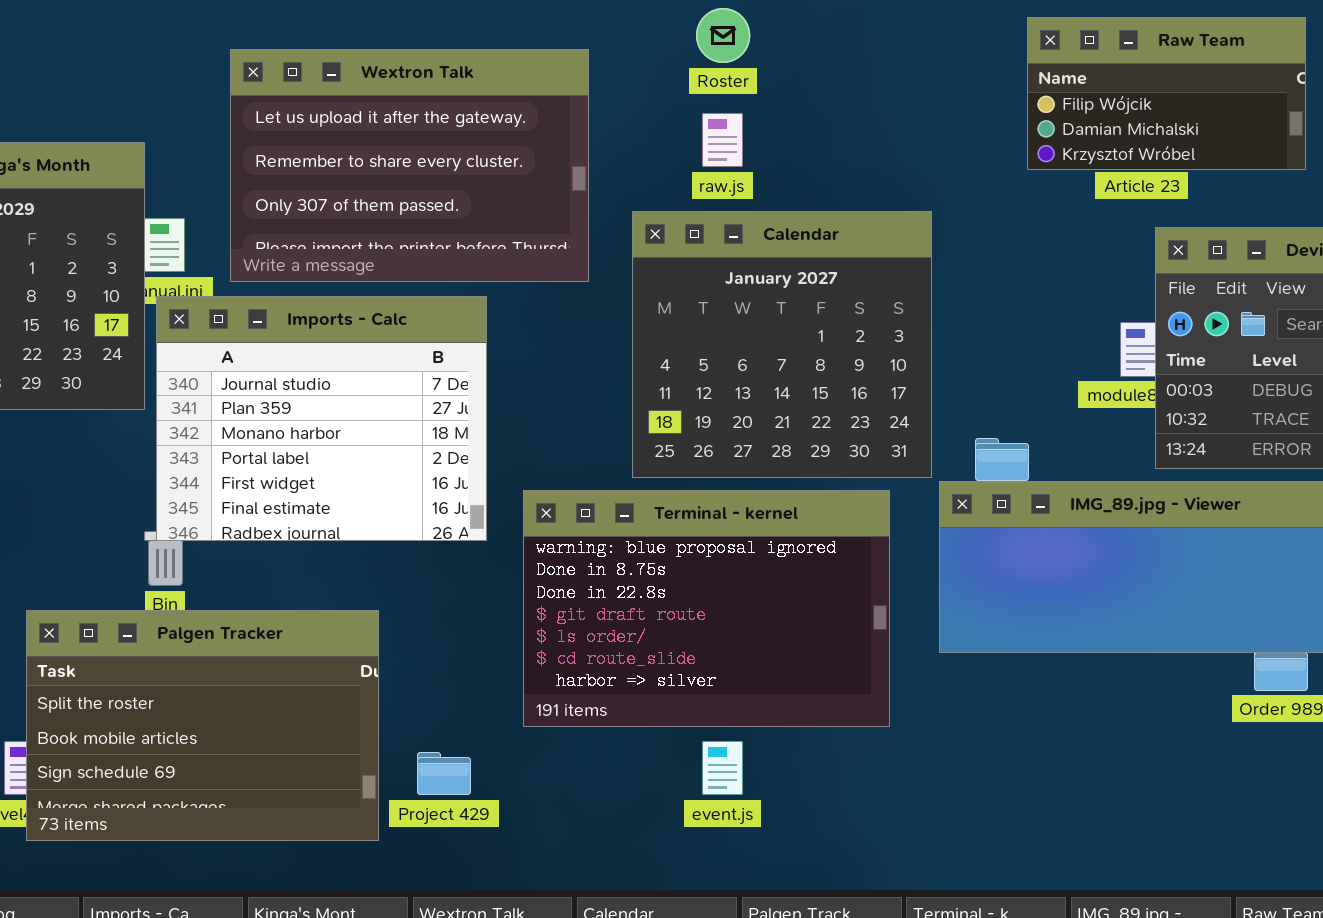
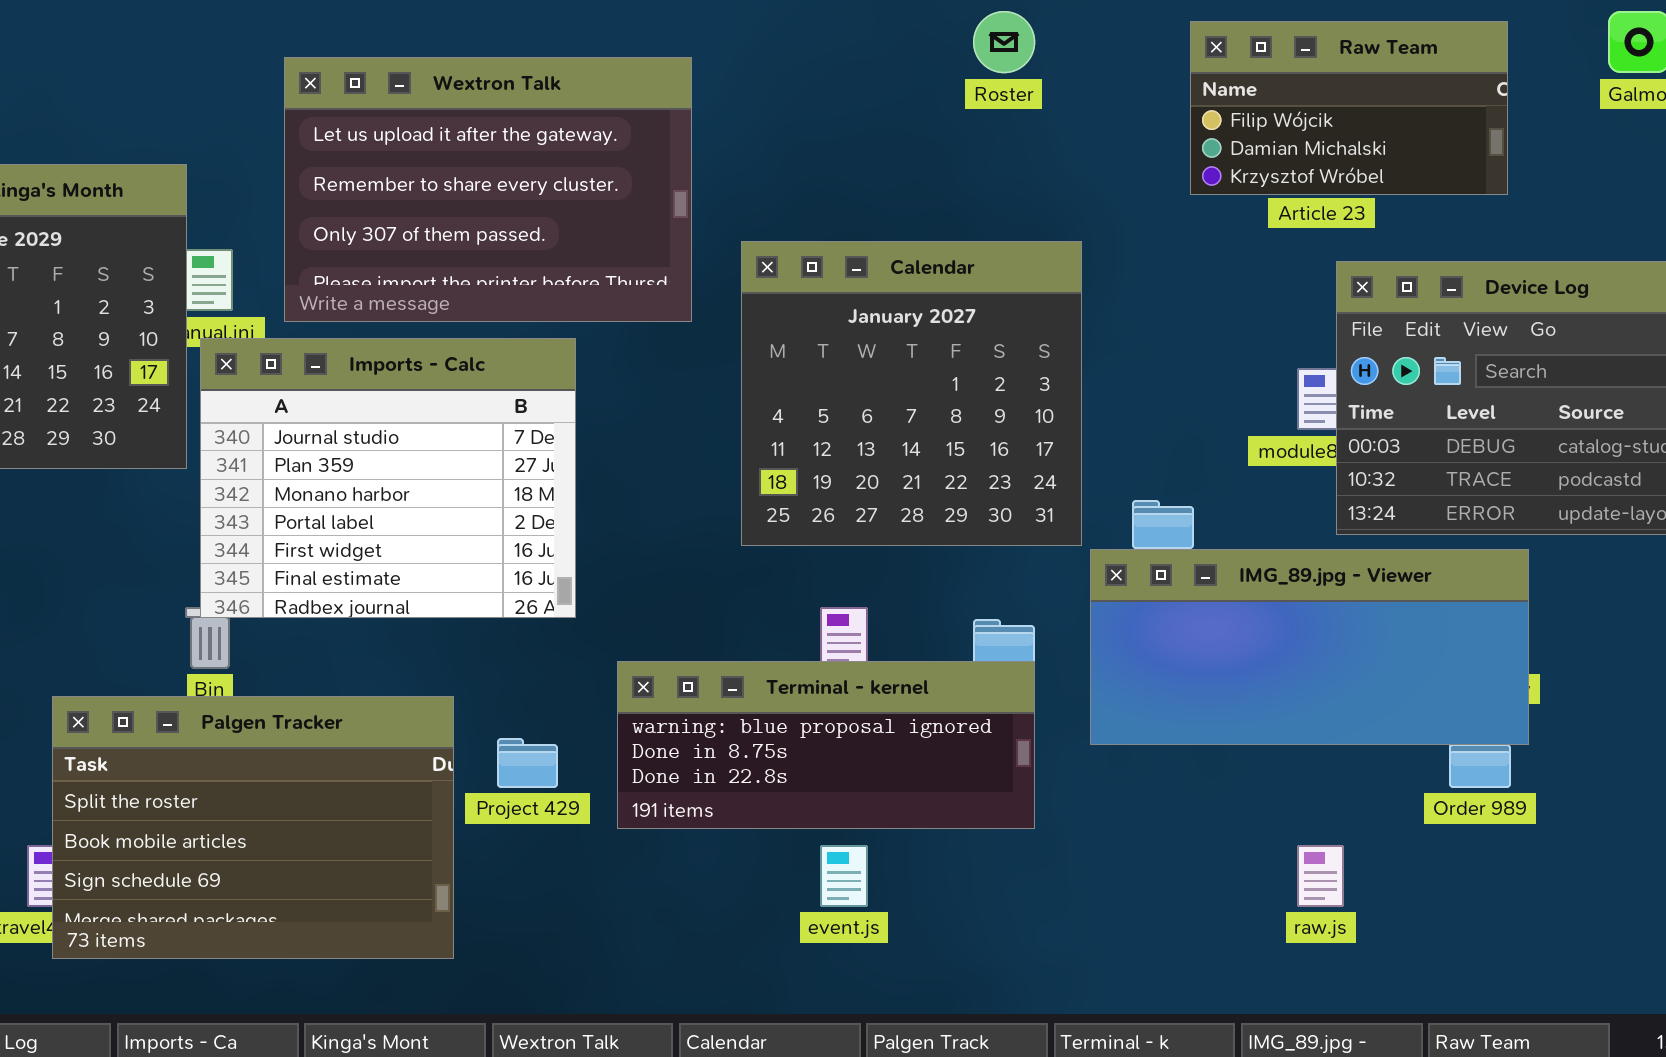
Roster: [696,8,750,63] -> [973,11,1035,73], moved
raw.js: [702,113,743,167] -> [1297,845,1344,907], moved
Terminal - kernel: [523,490,890,727] -> [617,661,1035,829], resized
Project 429: [417,752,471,795] -> [497,738,558,788], moved

